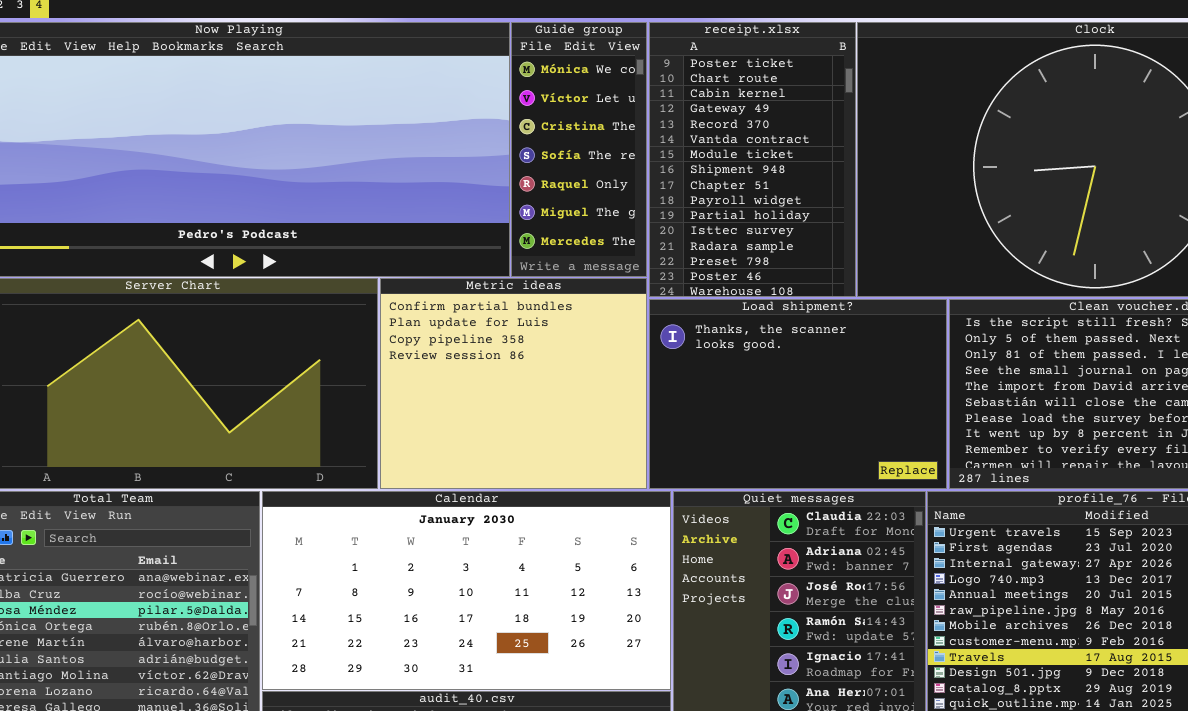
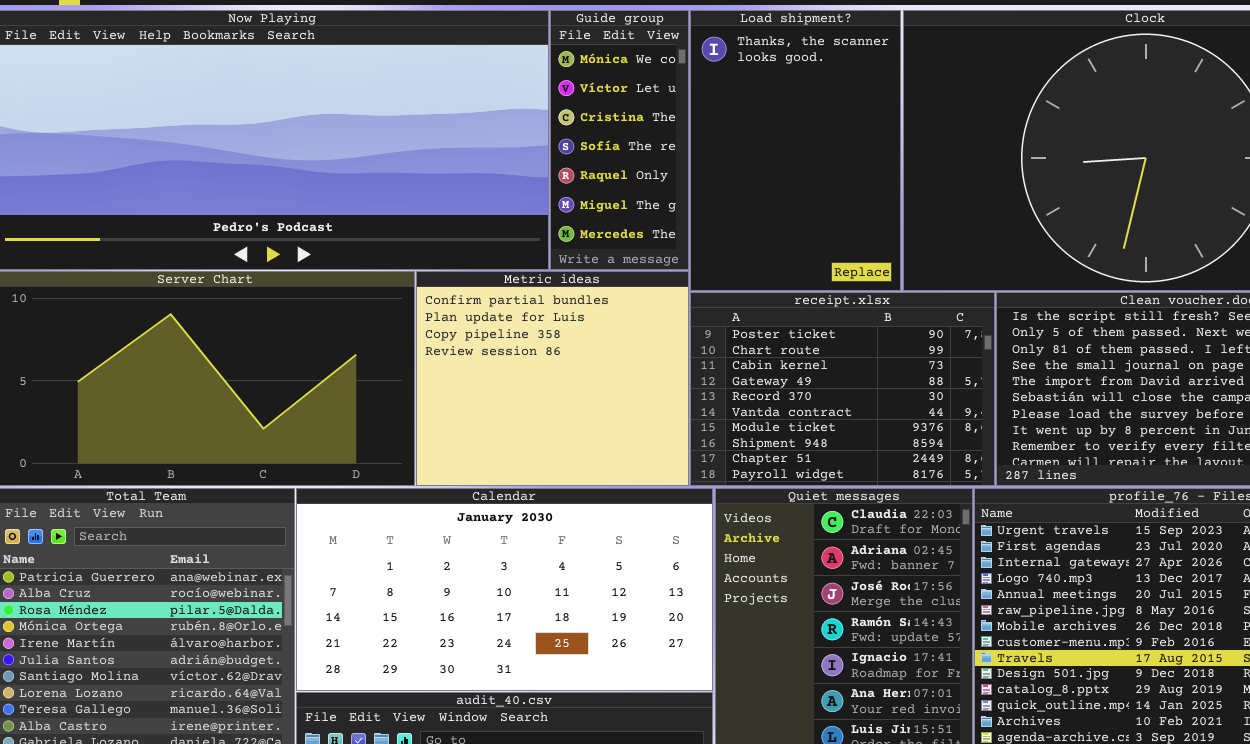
receipt.xlsx: [649,22,856,297] -> [690,292,995,486], moved, resized
Load shipment?: [649,299,947,489] -> [690,10,901,291], moved, resized

